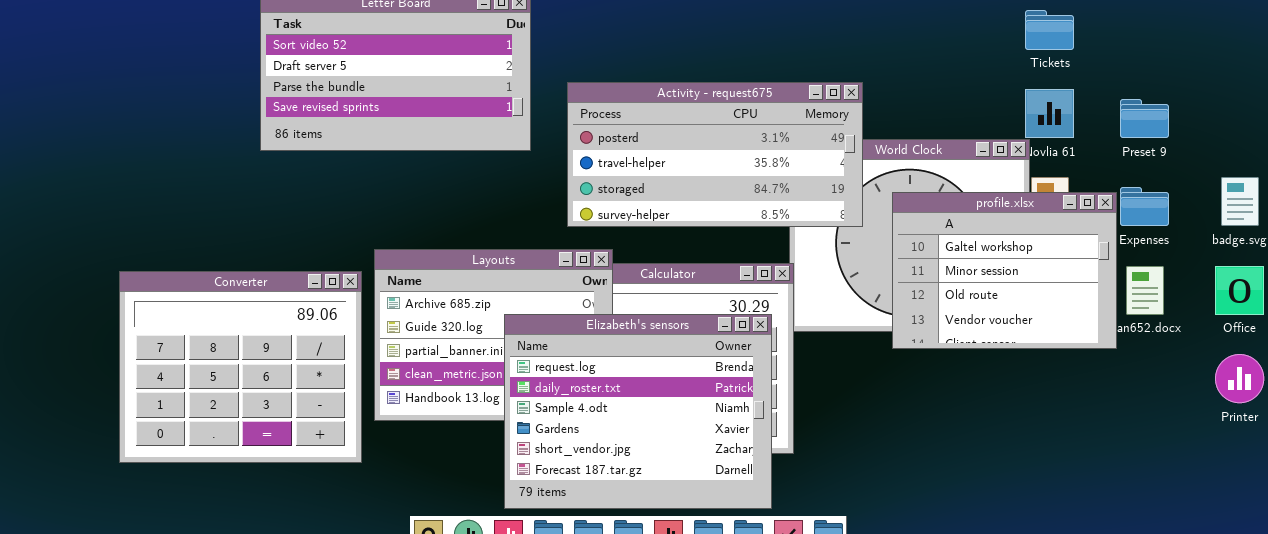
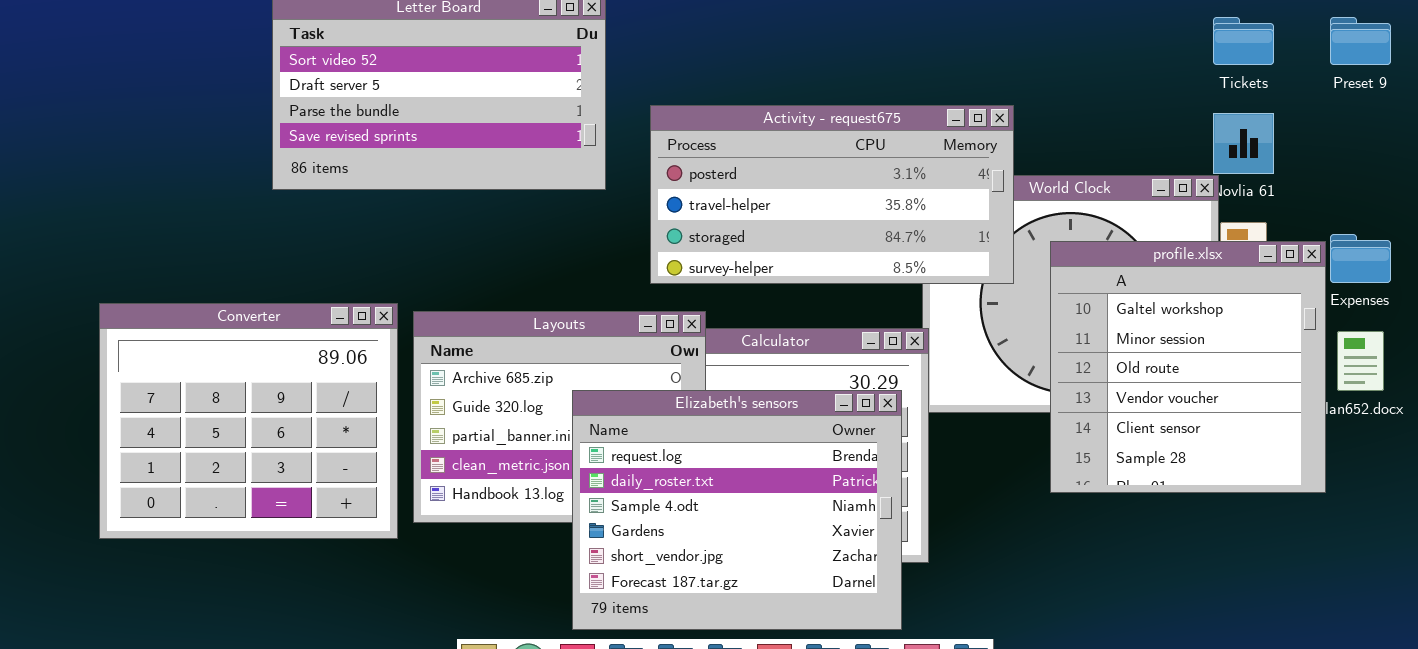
Preset 9: [1120,99,1169,138] -> [1330,17,1391,65], moved
profile.xlsx: [892,192,1117,349] -> [1050,241,1326,493], resized
Converter: [119,271,362,463] -> [99,303,398,539], moved

